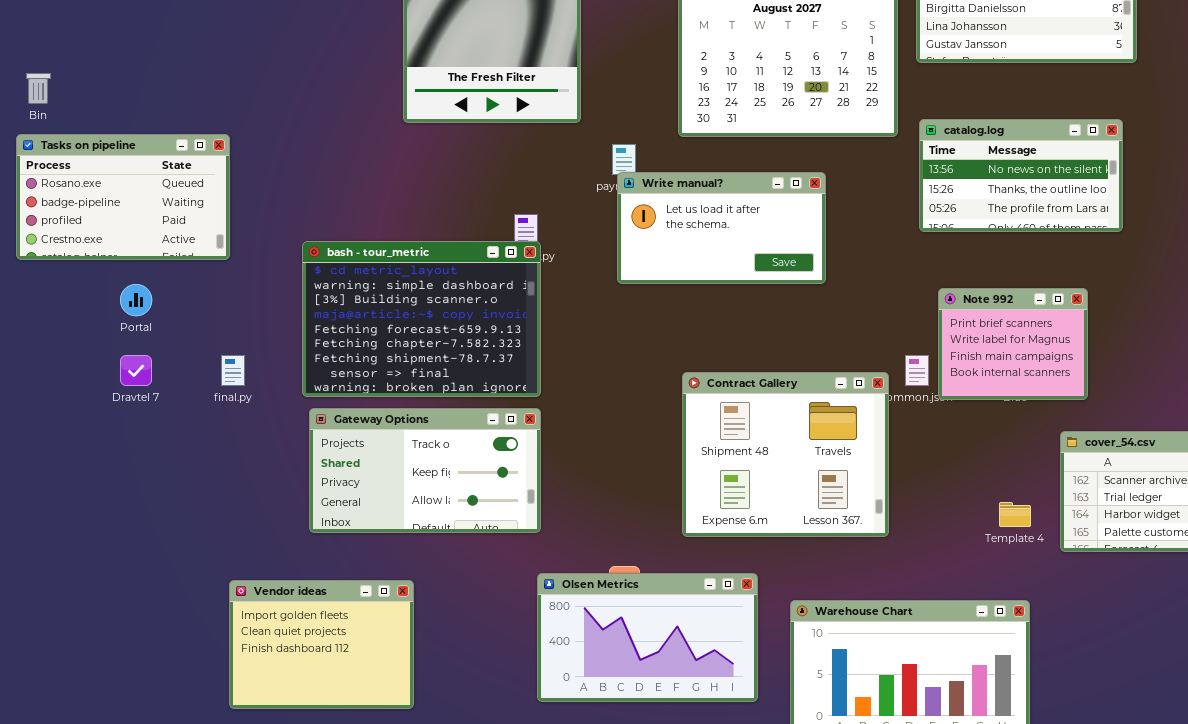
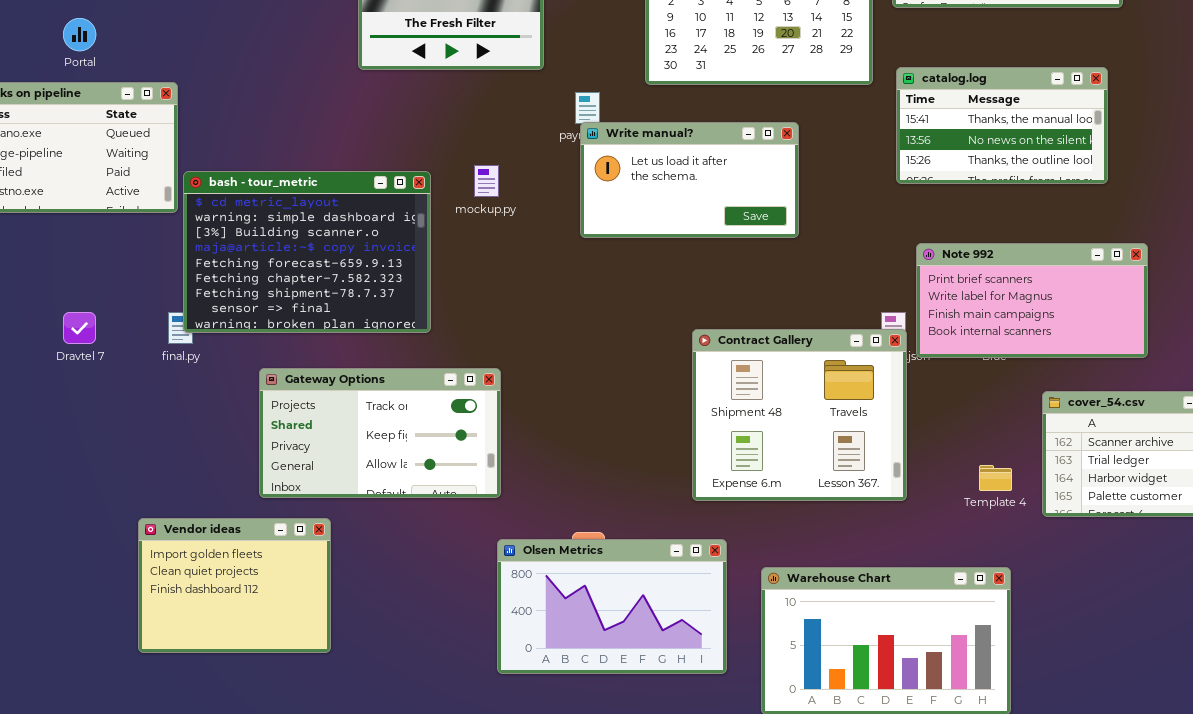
catalog.log: [919,119,1123,232] -> [896,67,1108,184], scrolled up 1 row
bash - tour_metric: [302,241,541,397] -> [183,171,431,333], moved
Portal: [120,284,152,316] -> [63,18,96,51], moved
Note 992: [938,288,1088,400] -> [916,243,1148,358], resized
Contract Gallery: [682,372,889,537] -> [692,329,907,501], moved
Vendor ideas: [229,580,414,709] -> [138,518,331,653], moved

